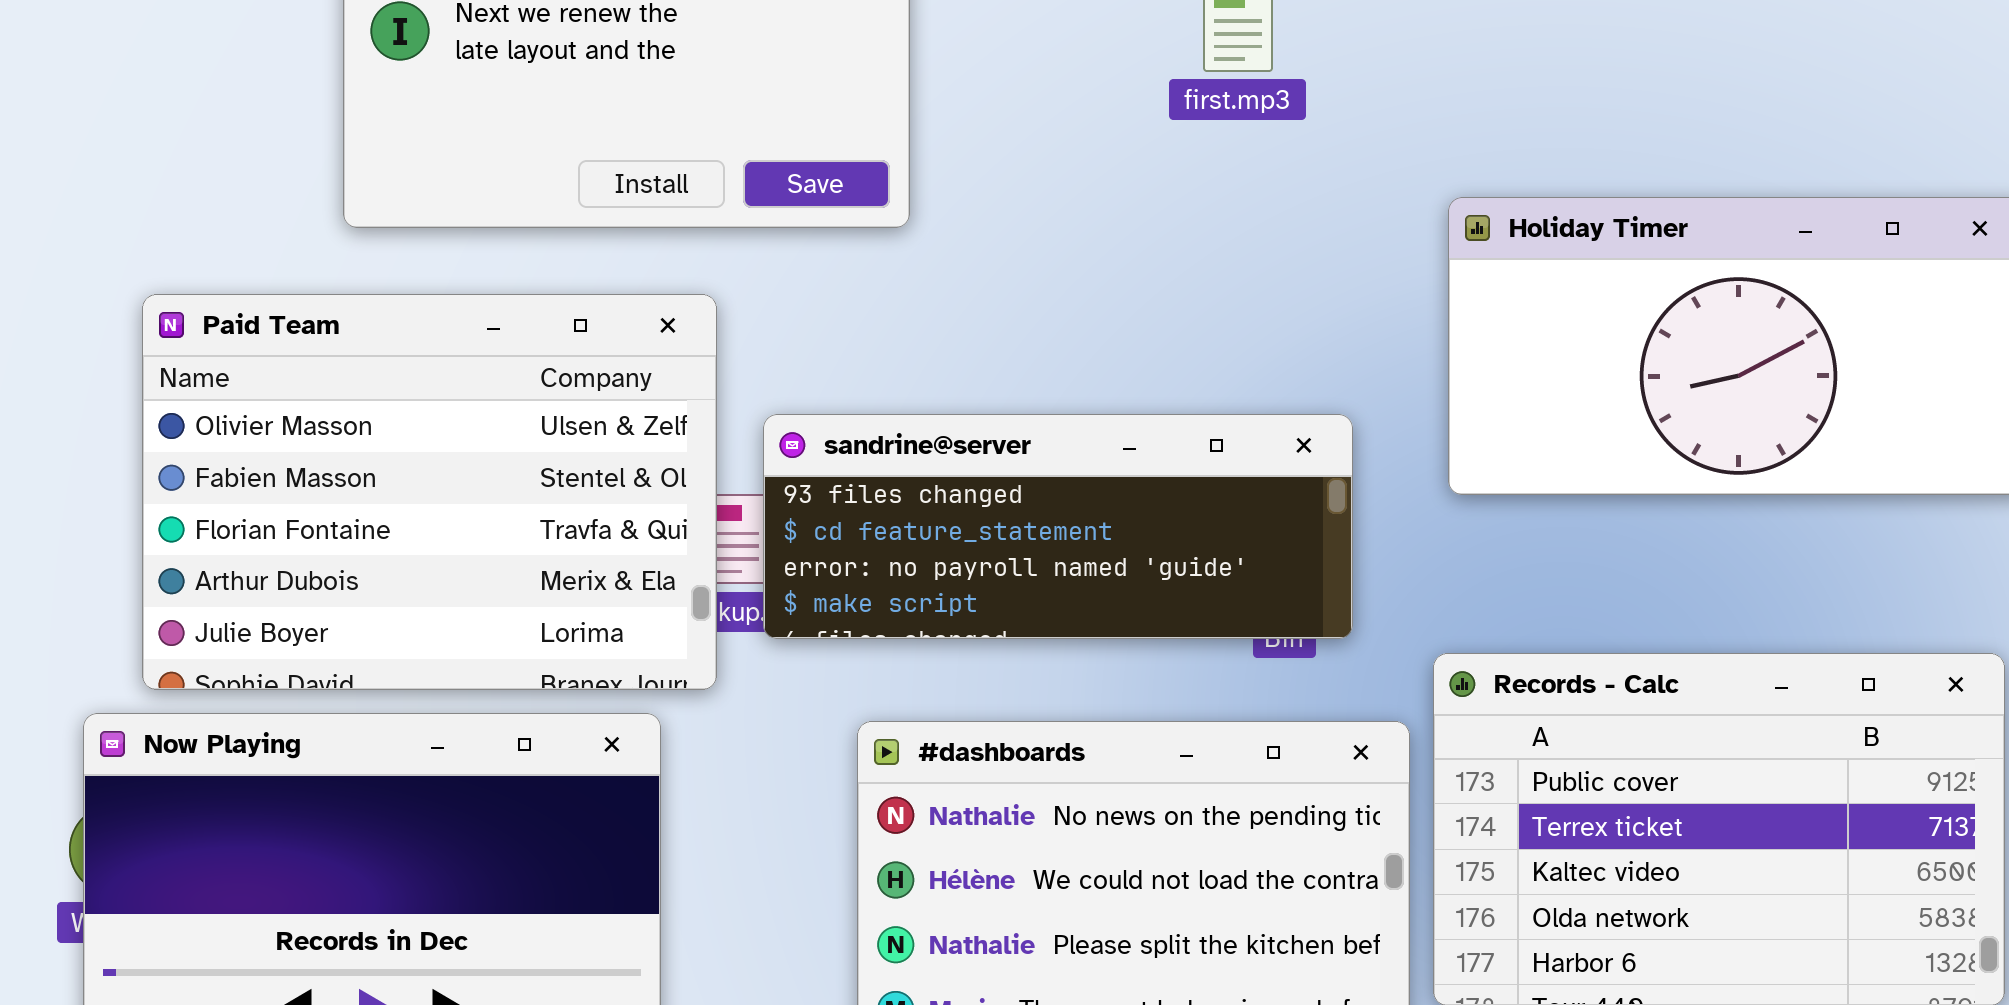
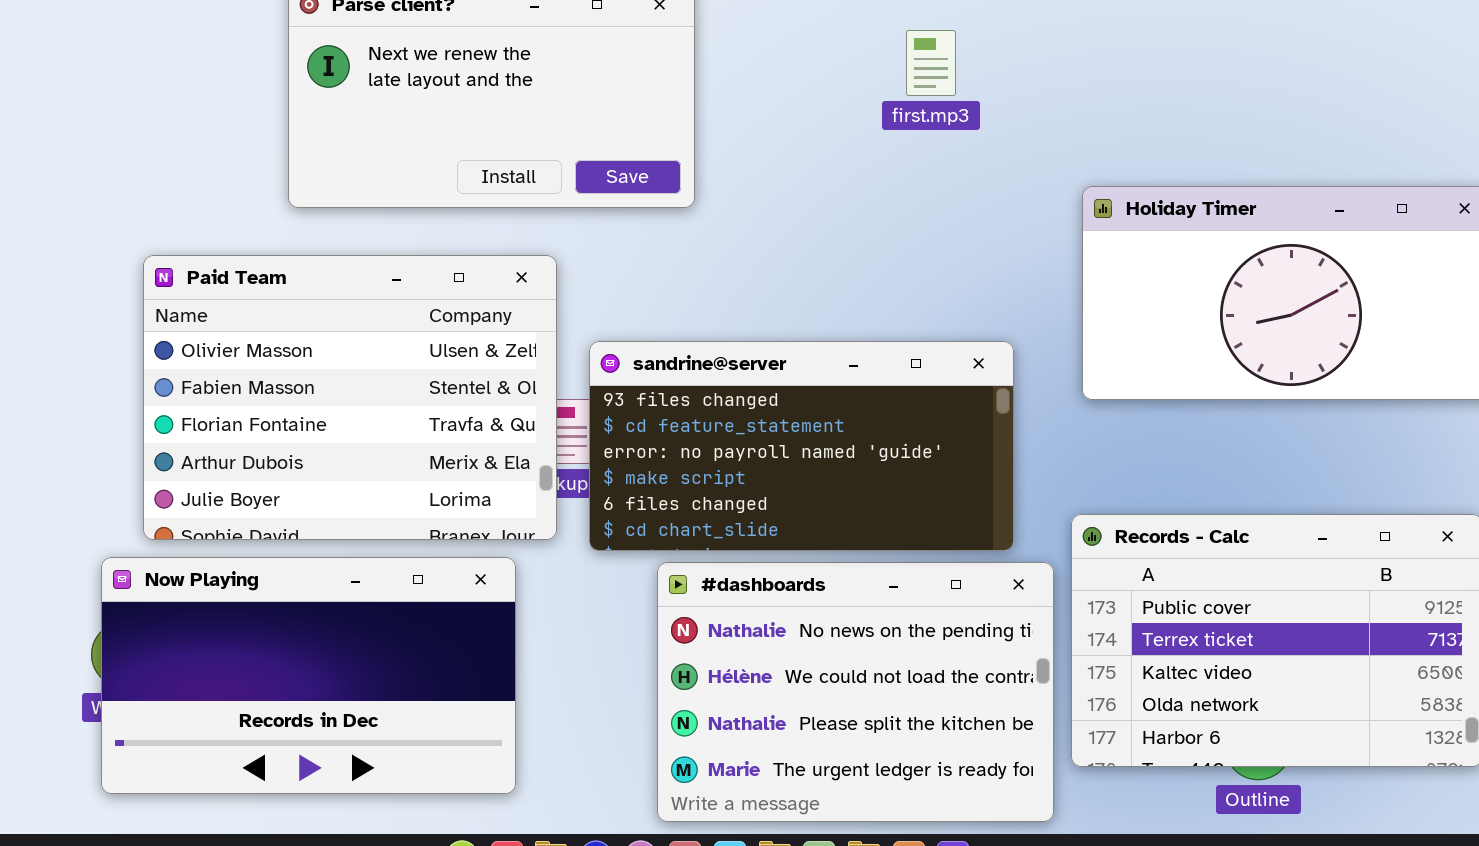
sandrine@server: [763,414,1353,639] -> [589,341,1014,551], resized

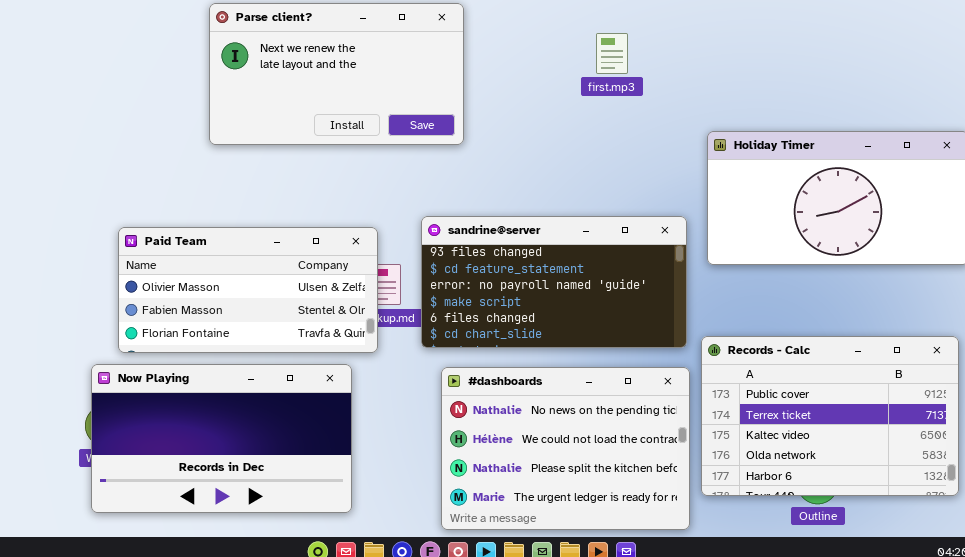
Paid Team: [143,255,557,540] -> [118,227,378,353], resized
sandrine@server: [589,341,1014,551] -> [421,216,687,348], moved

